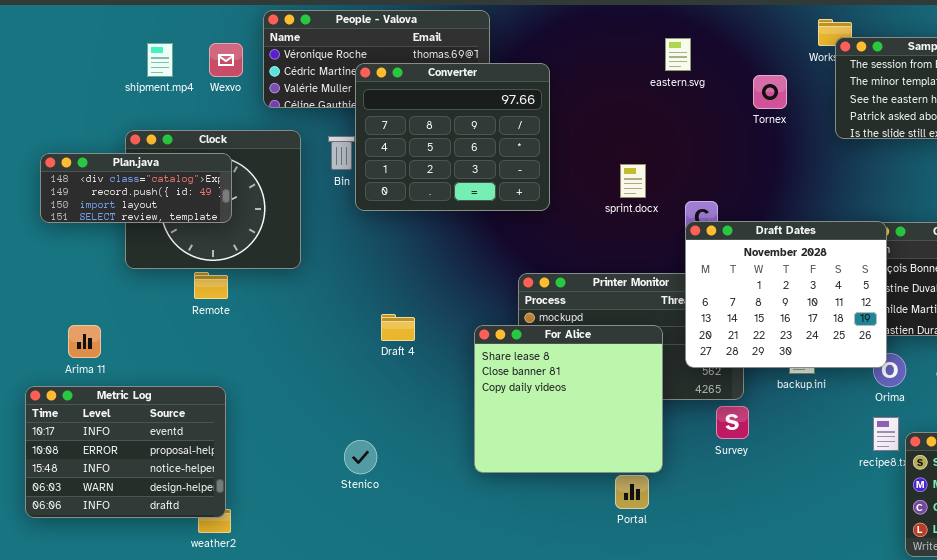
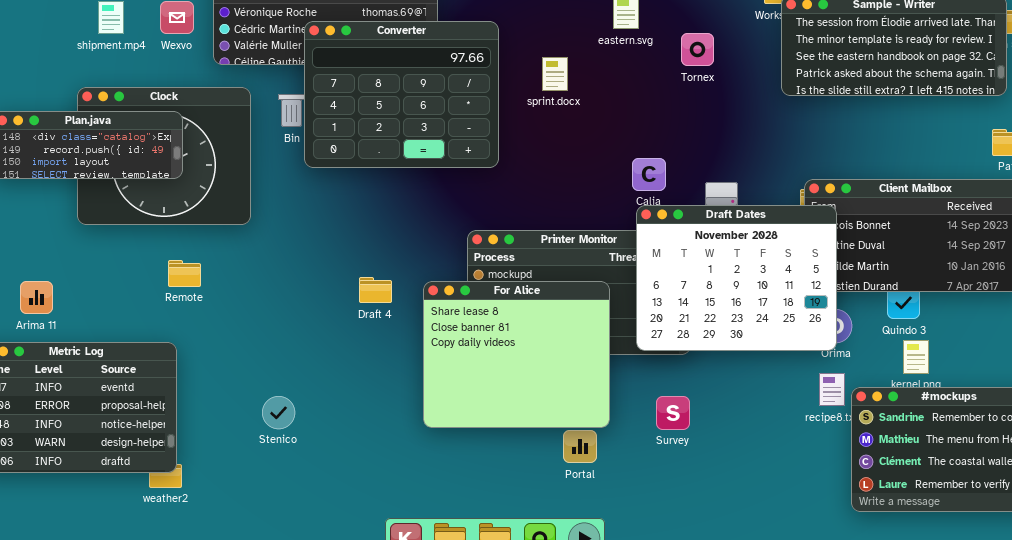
Tornex: [753,75,787,109] -> [681,33,714,66], moved
sprint.docx: [620,164,646,198] -> [542,57,568,91], moved
Draft Dates: [685,221,887,368] -> [636,205,837,351], moved
Remote: [194,272,228,299] -> [168,260,201,287], moved
Draft 4: [381,314,415,341] -> [359,277,392,303], moved
Survey: [716,406,749,439] -> [656,396,690,430], moved
Stenico: [344,440,377,474] -> [262,396,295,429], moved

